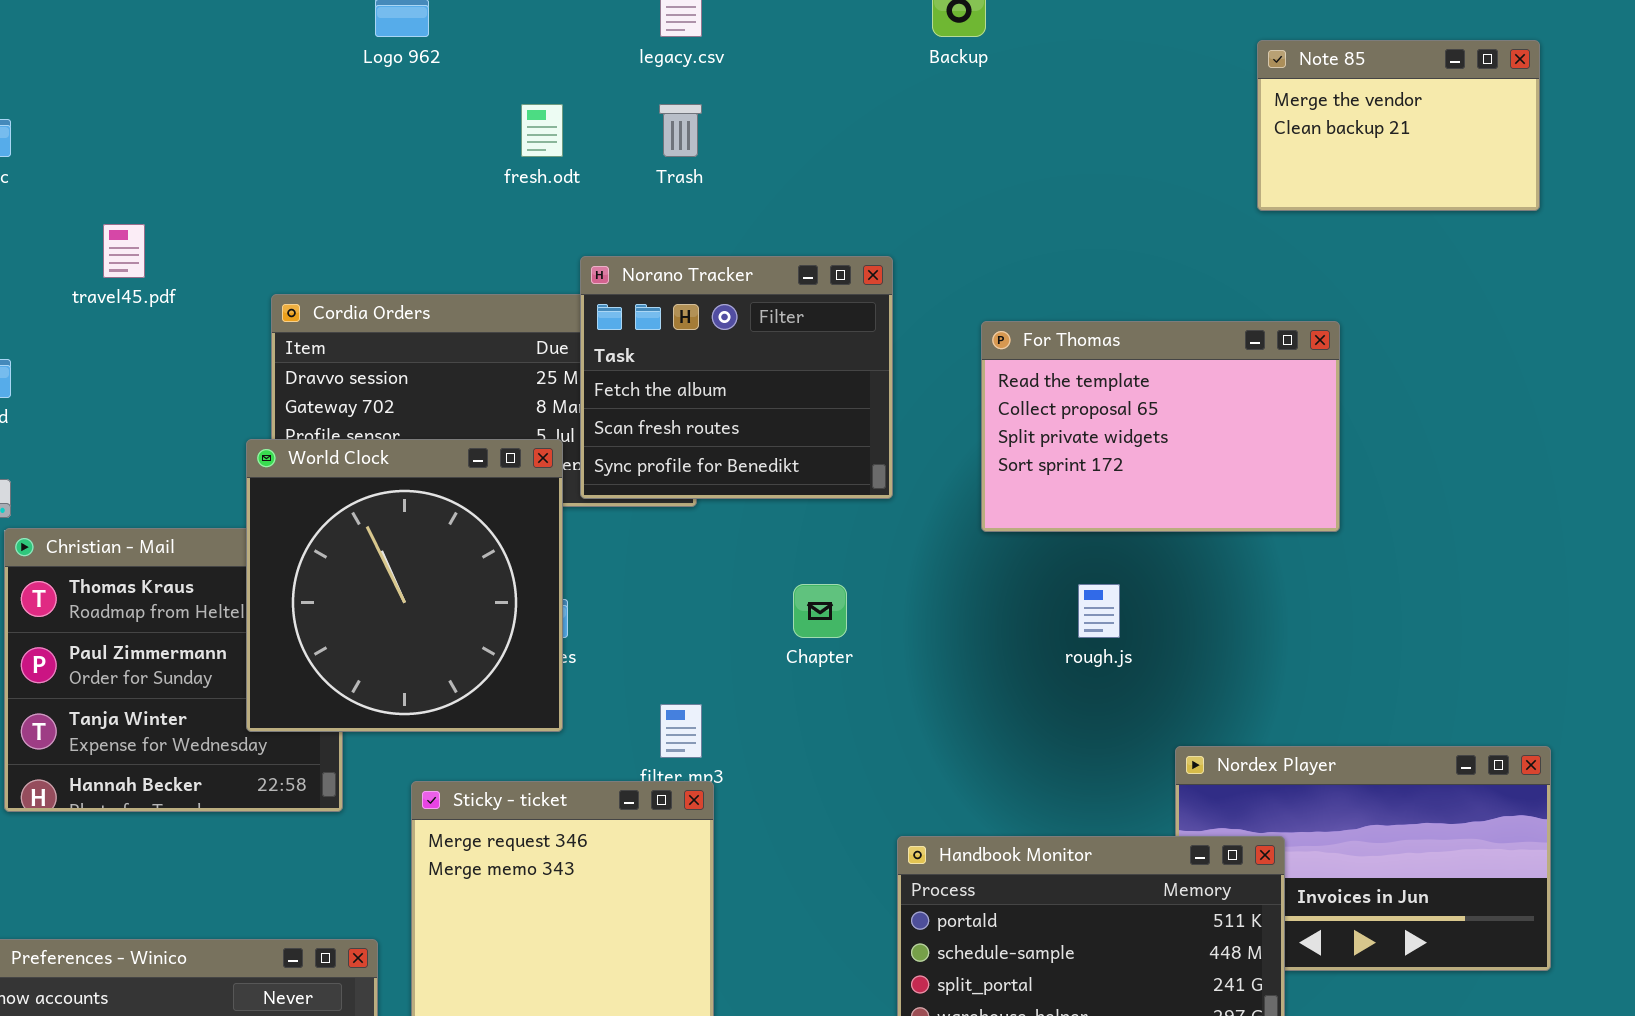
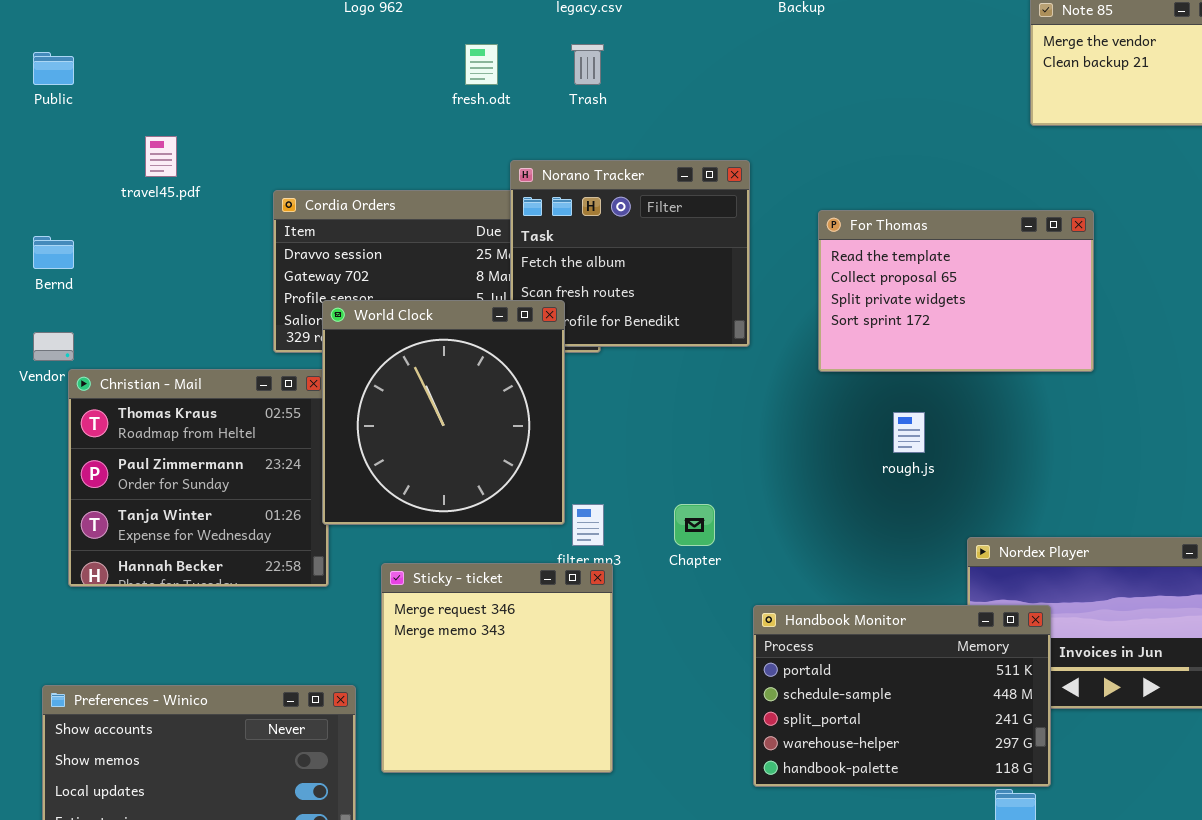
World Clock: [246,439,563,732] -> [322,300,565,525], moved
Chapter: [793,584,847,638] -> [674,504,715,546], moved

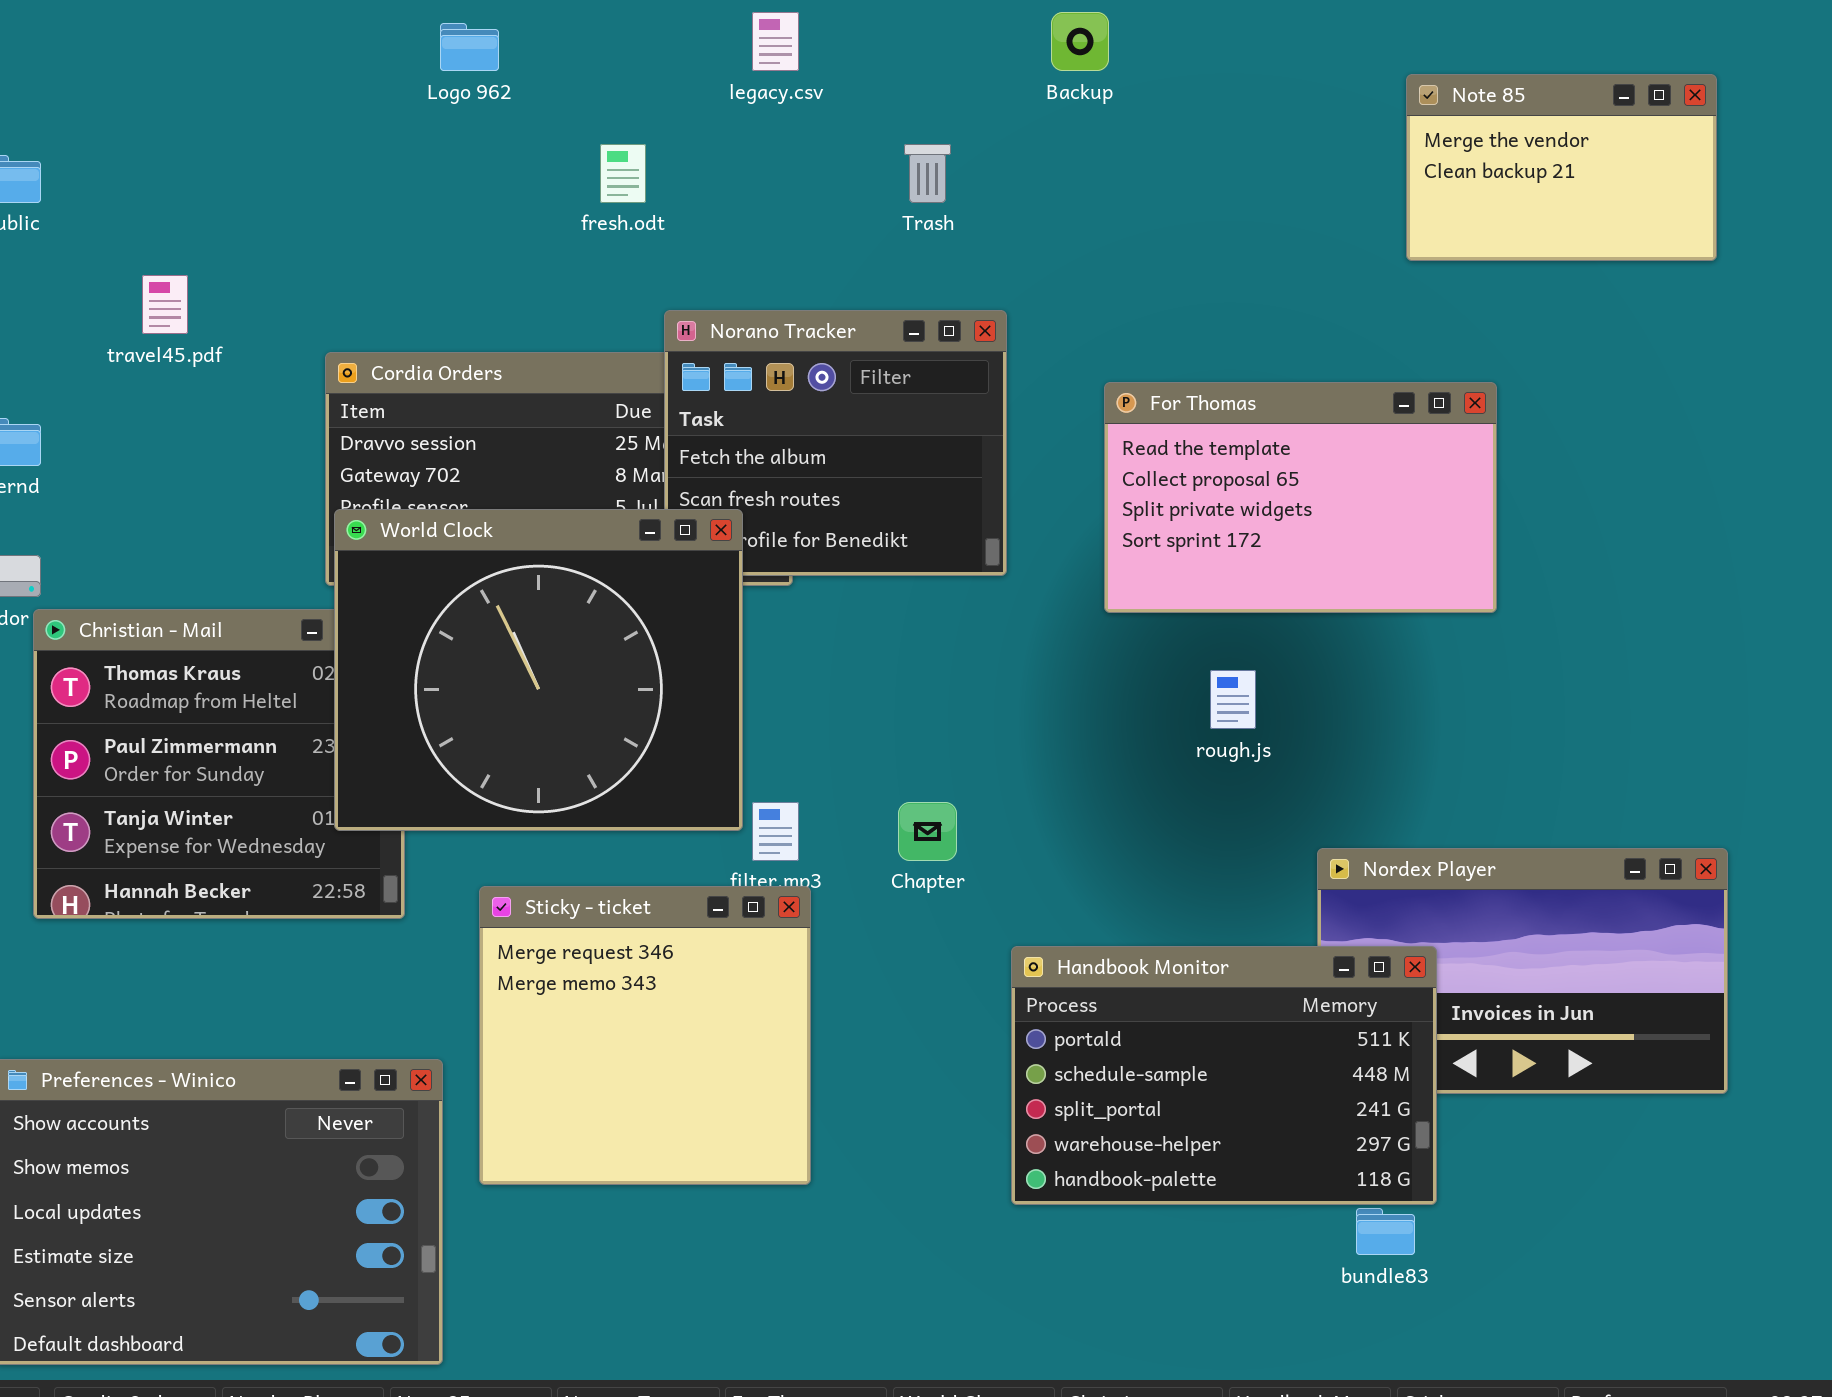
Trash: [571,44,604,85] -> [904,144,951,203], moved
World Clock: [322,300,565,525] -> [334,509,743,831], resized

